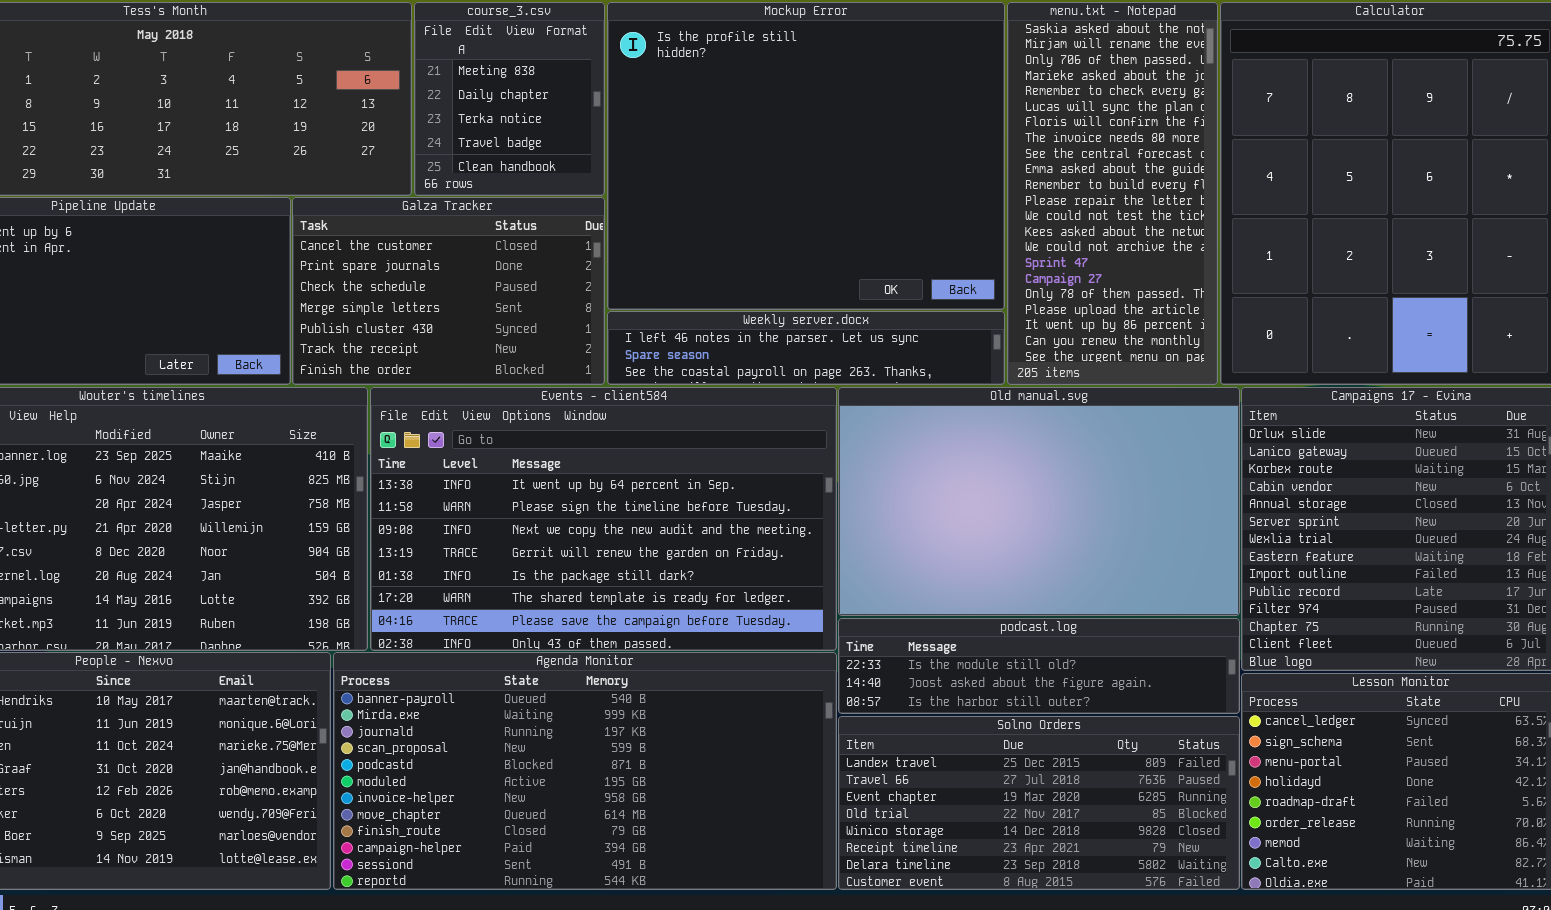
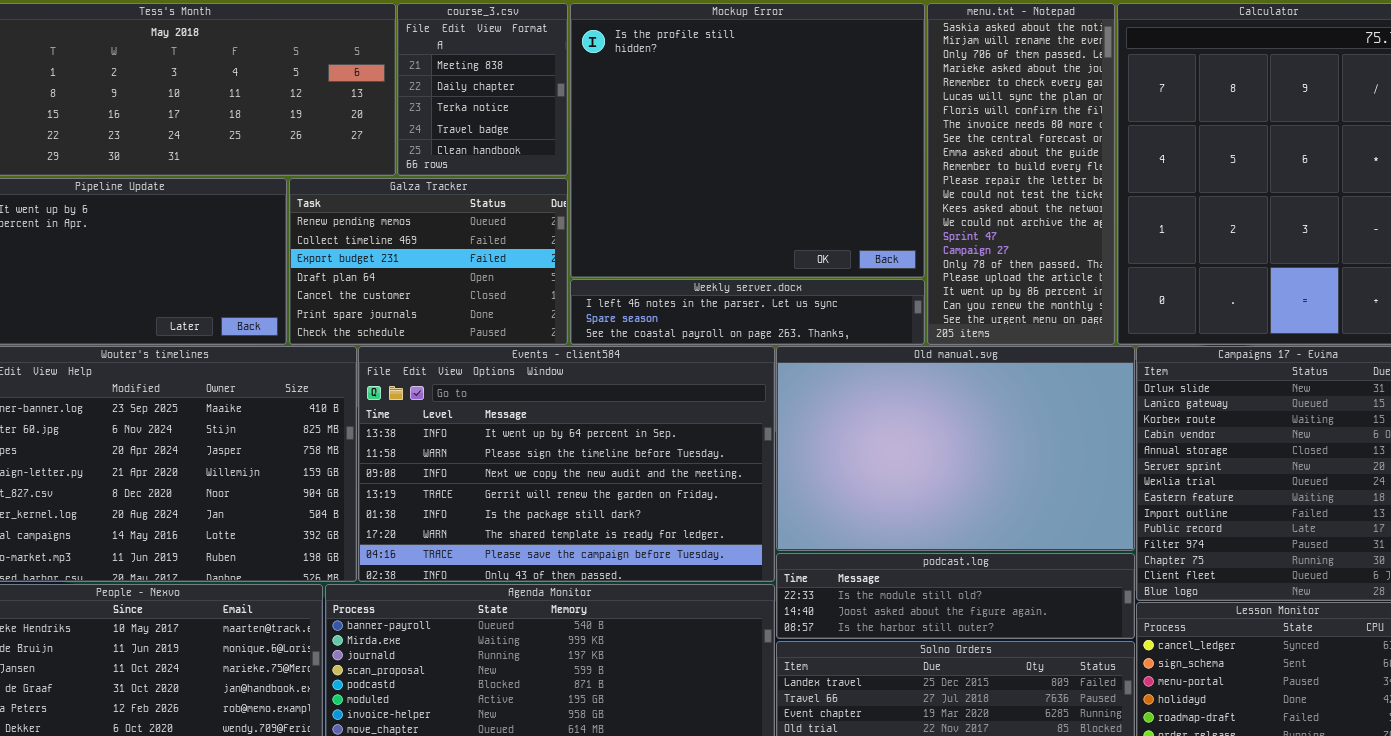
Galza Tracker: [292,197,605,385] -> [289,178,568,345], scrolled up 4 rows

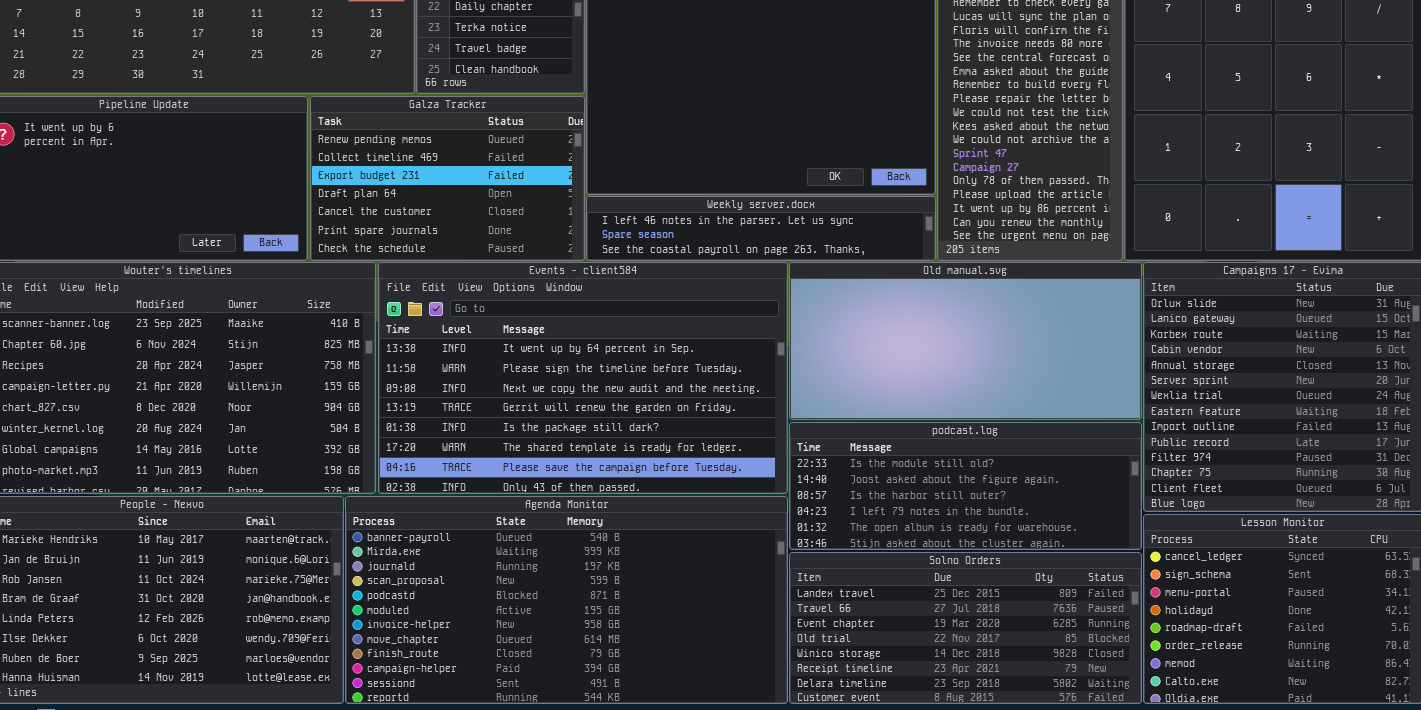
Old manual.svg: [776,346,1135,551] -> [789,262,1142,420], resized
podcast.log: [776,553,1135,639] -> [789,422,1142,550], resized

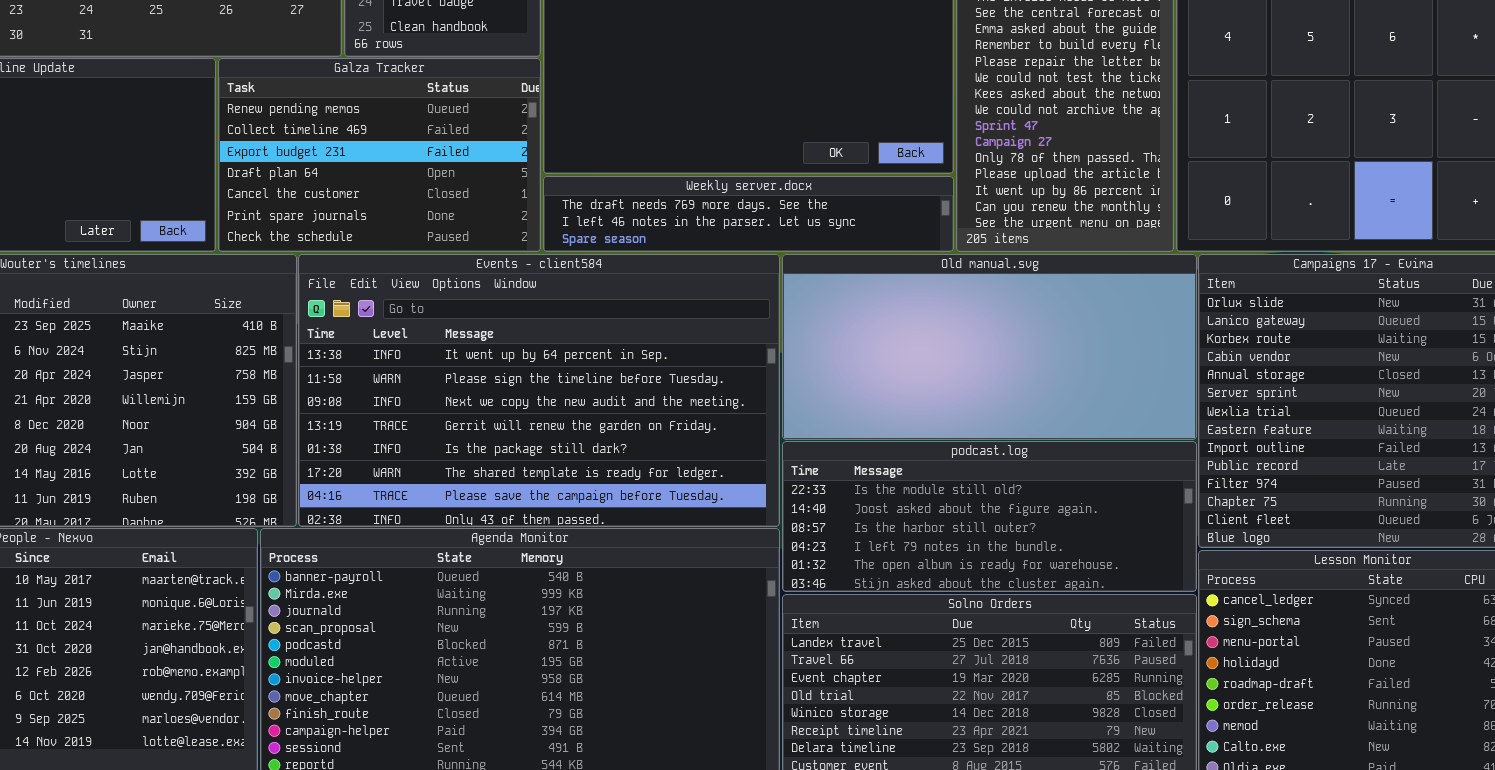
Weekly server.docx: [586,196,936,261] -> [543,176,954,252], scrolled up 1 row

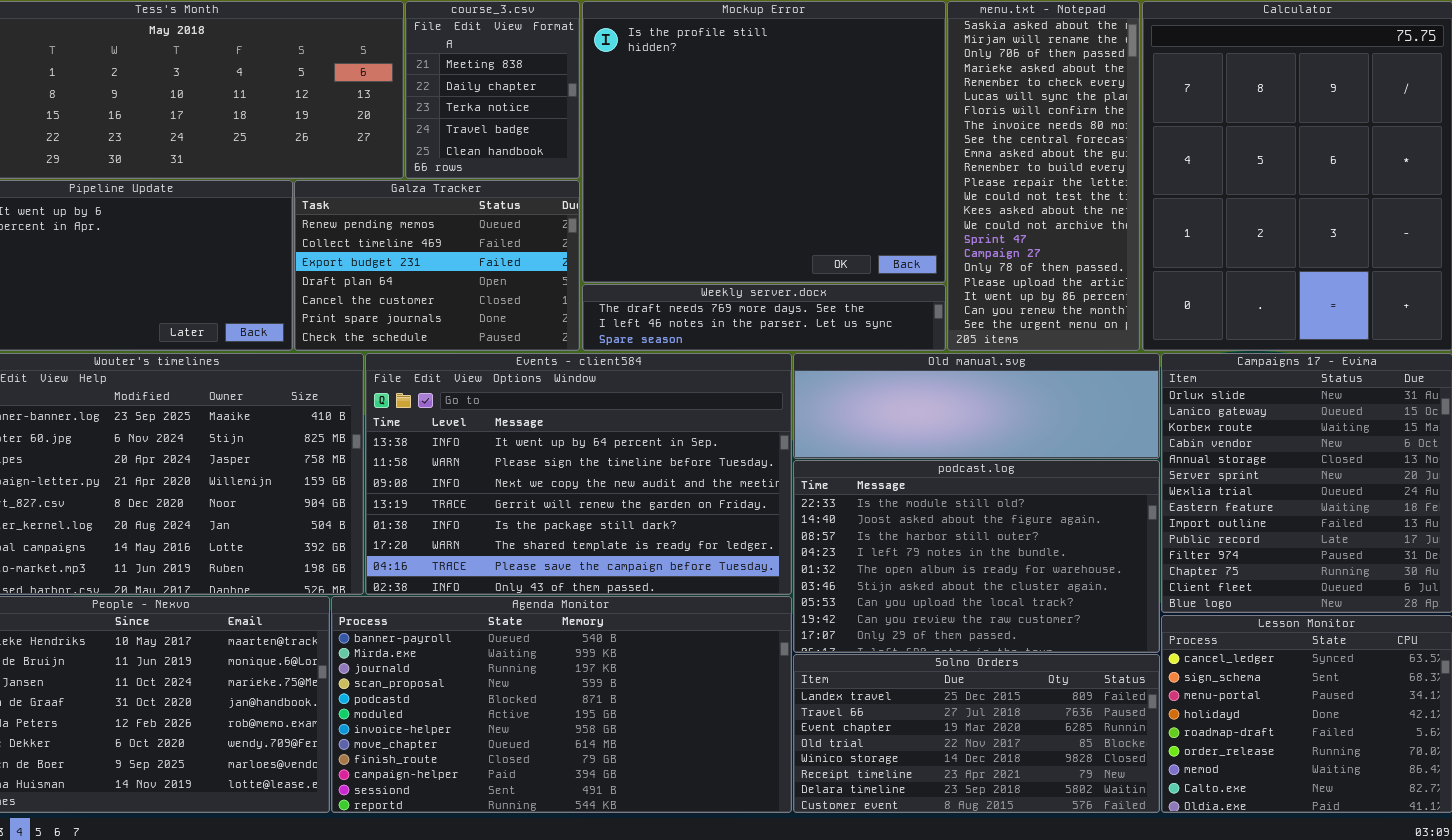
Old manual.svg: [782,254,1197,440] -> [793,353,1160,459], resized
podcast.log: [782,441,1197,592] -> [793,460,1160,653], resized

